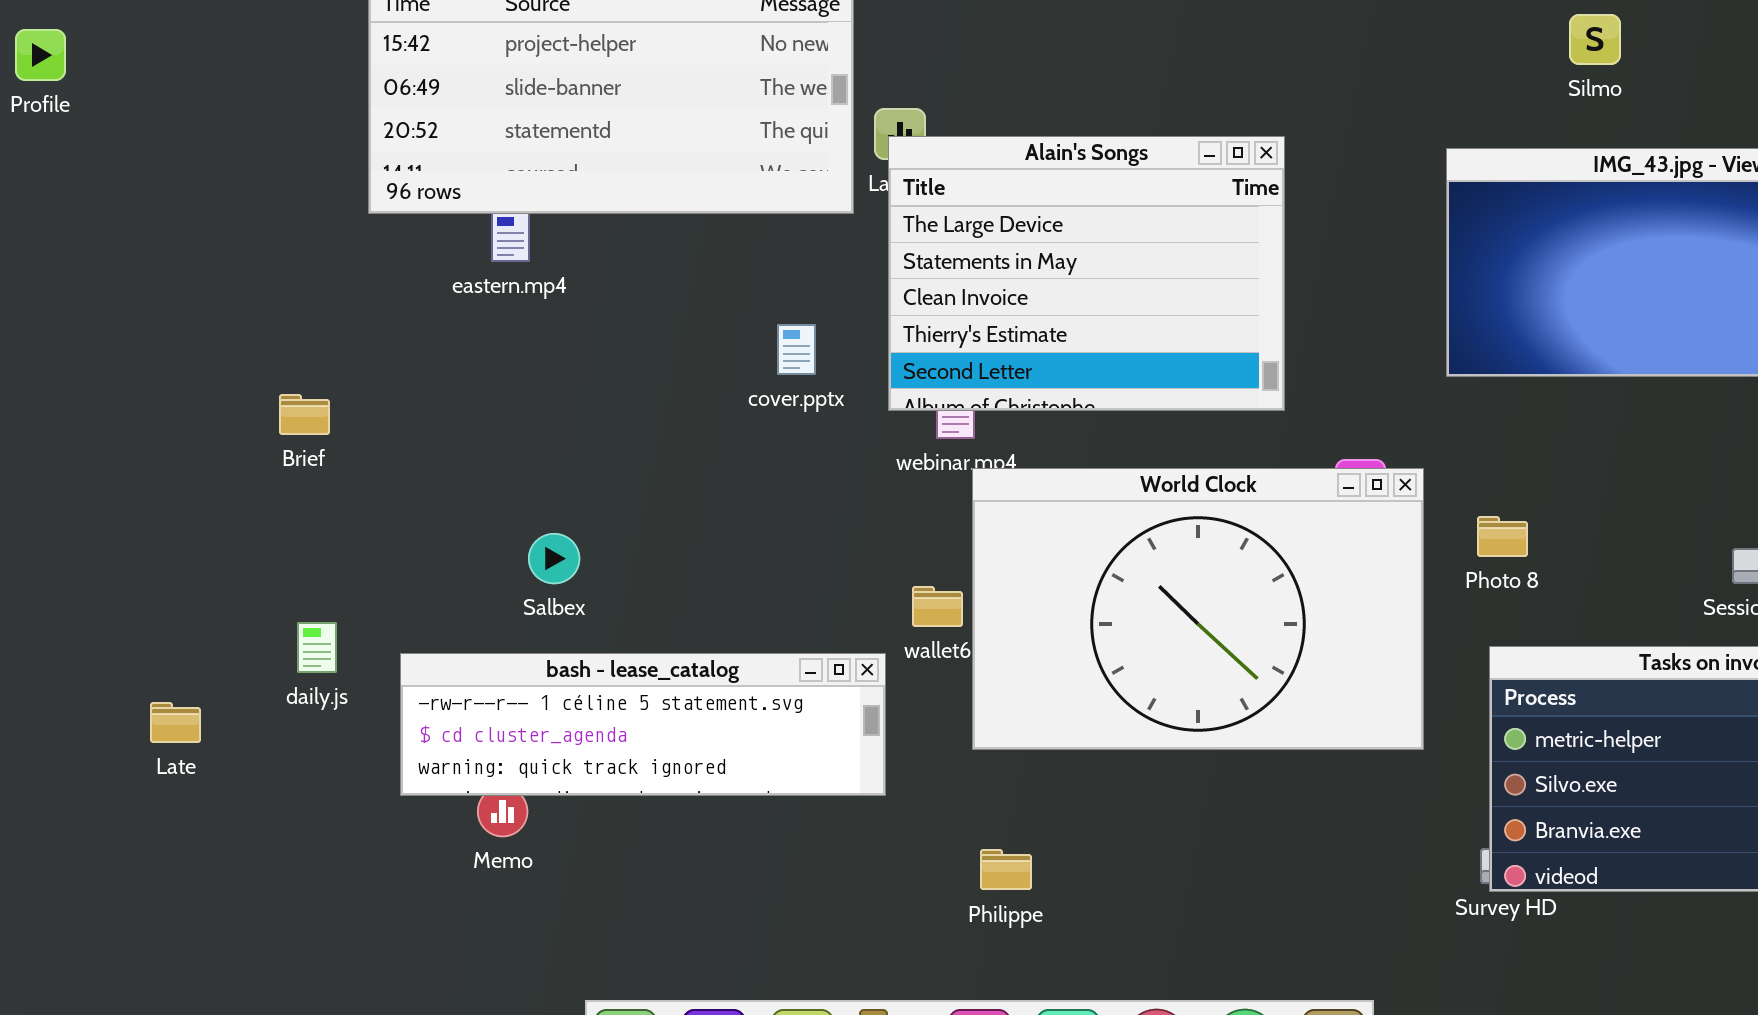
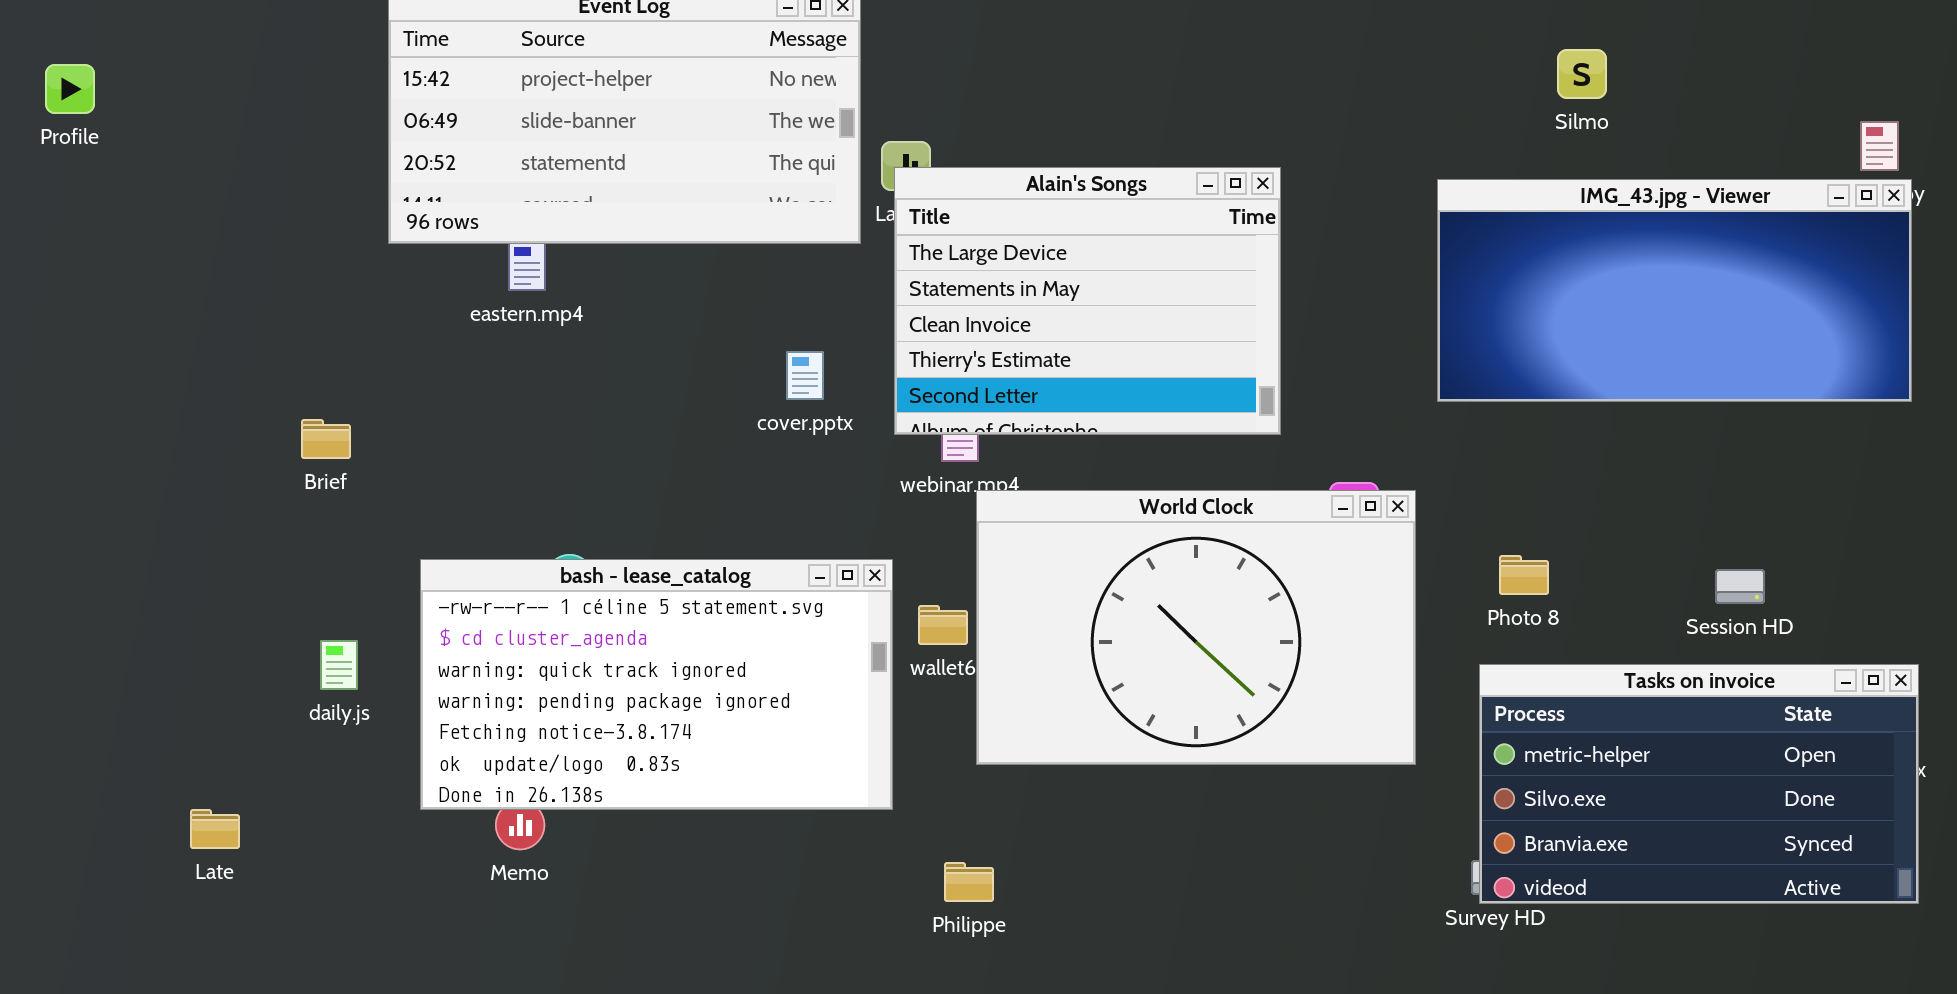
Photo 8: [1477,516,1528,557] -> [1499,555,1549,595], moved
bash - lease_catalog: [400,653,886,796] -> [420,559,893,810], resized
Late: [150,702,201,743] -> [190,809,240,849], moved
Philippe: [980,849,1032,890] -> [944,862,994,902], moved

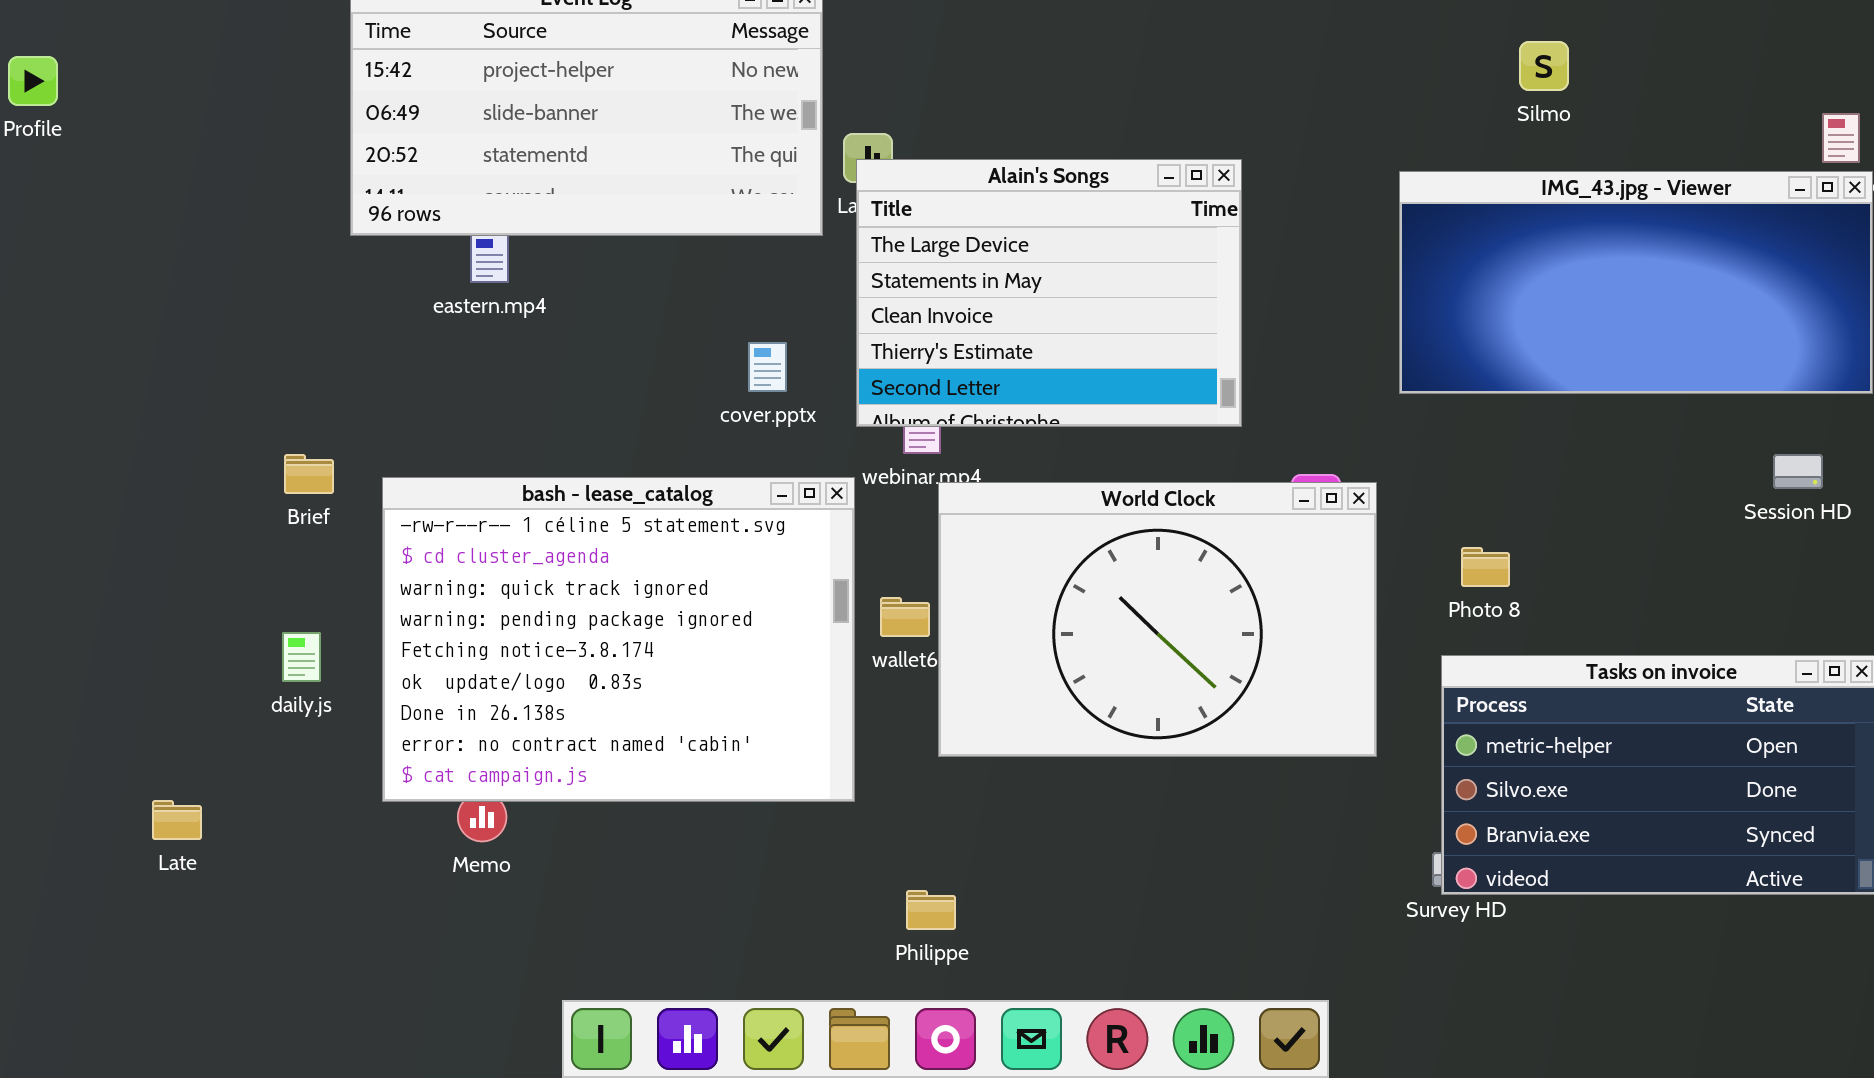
Brief: [301,419,351,459] -> [284,454,334,494], moved
bash - lease_catalog: [420,559,893,810] -> [382,477,855,802], resized
Session HD: [1715,569,1765,604] -> [1773,454,1823,489], moved
Philippe: [944,862,994,902] -> [906,890,956,930], moved

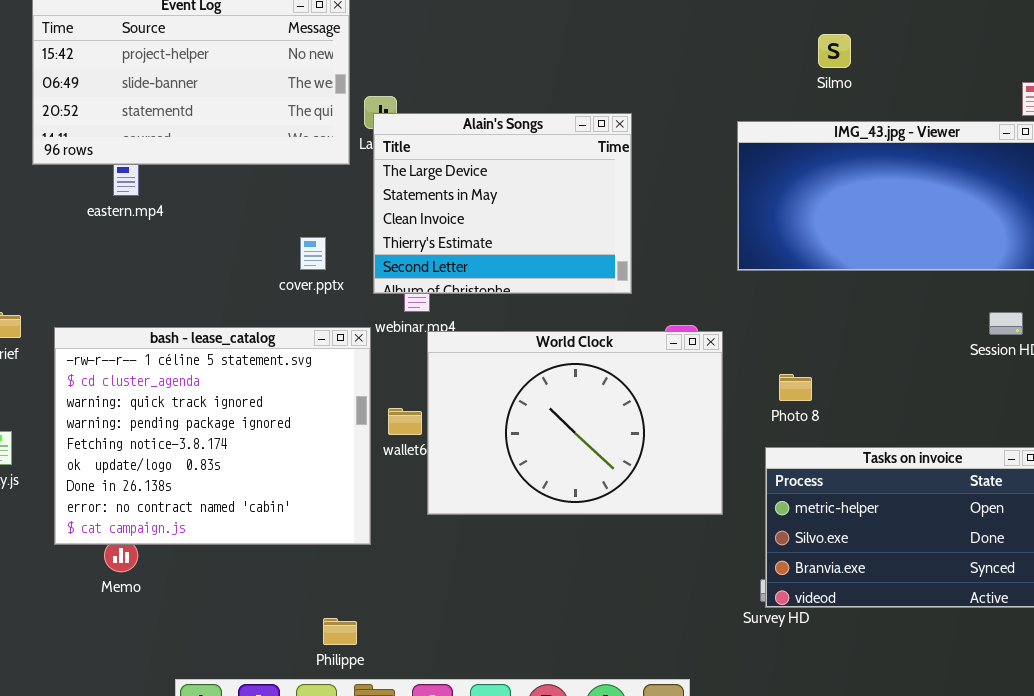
Philippe: [906,890,956,930] -> [323,618,357,645], moved

